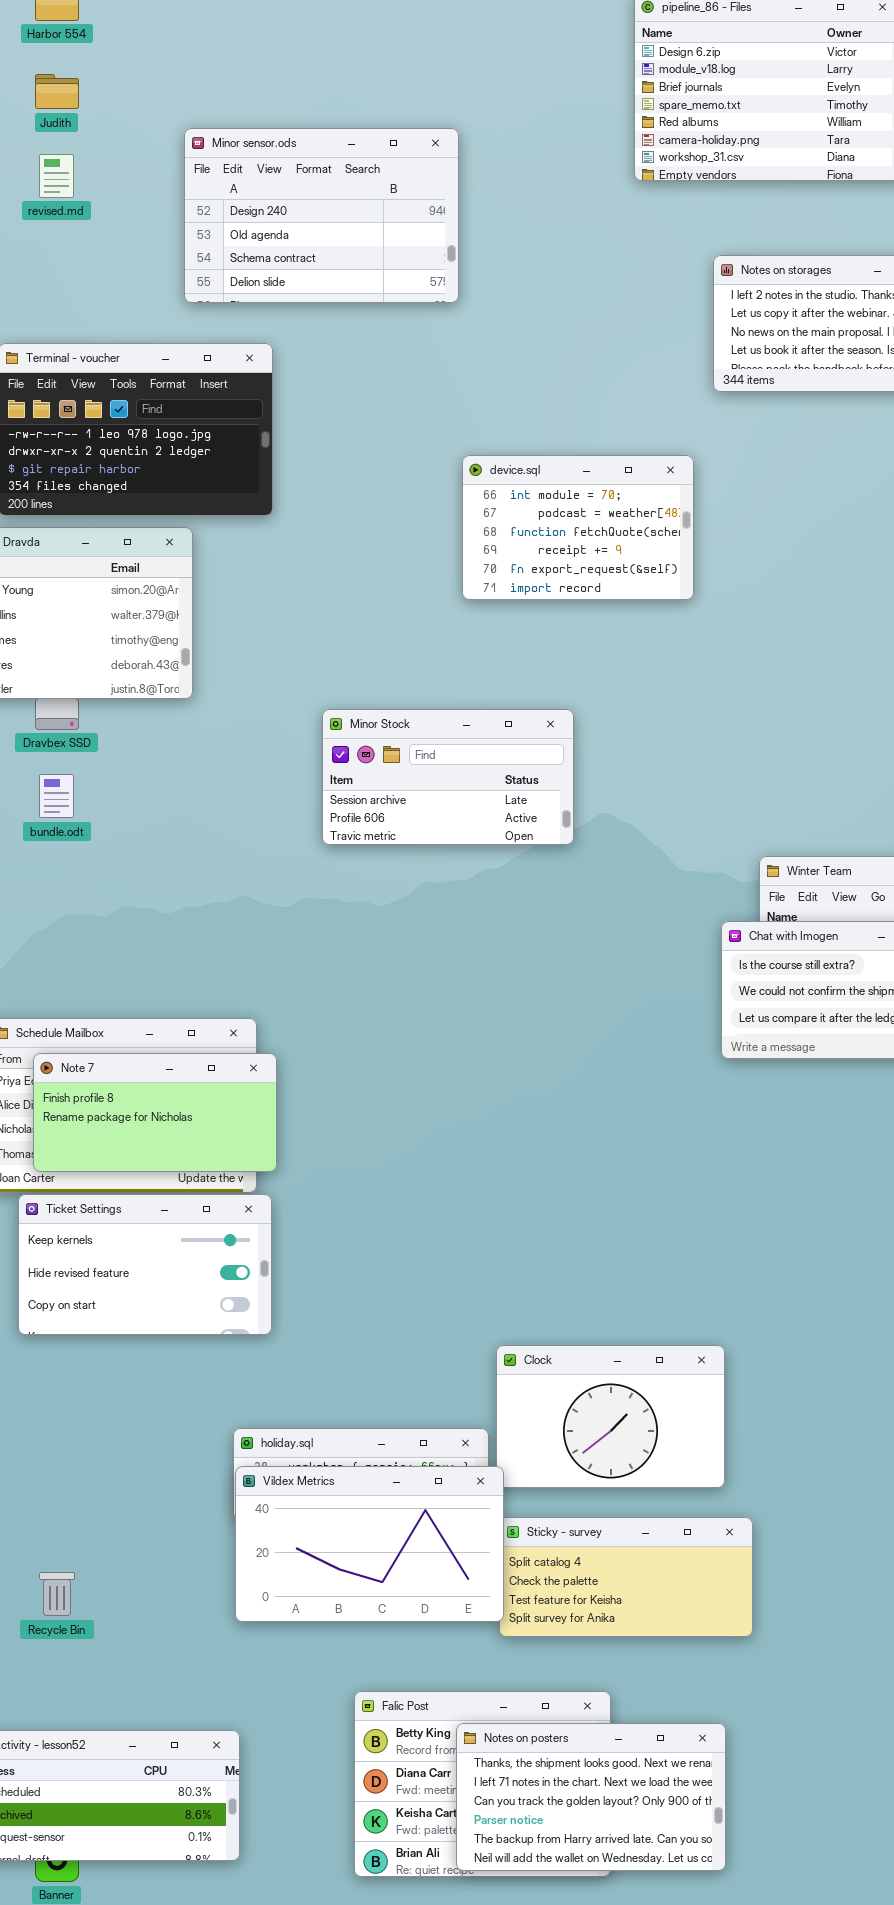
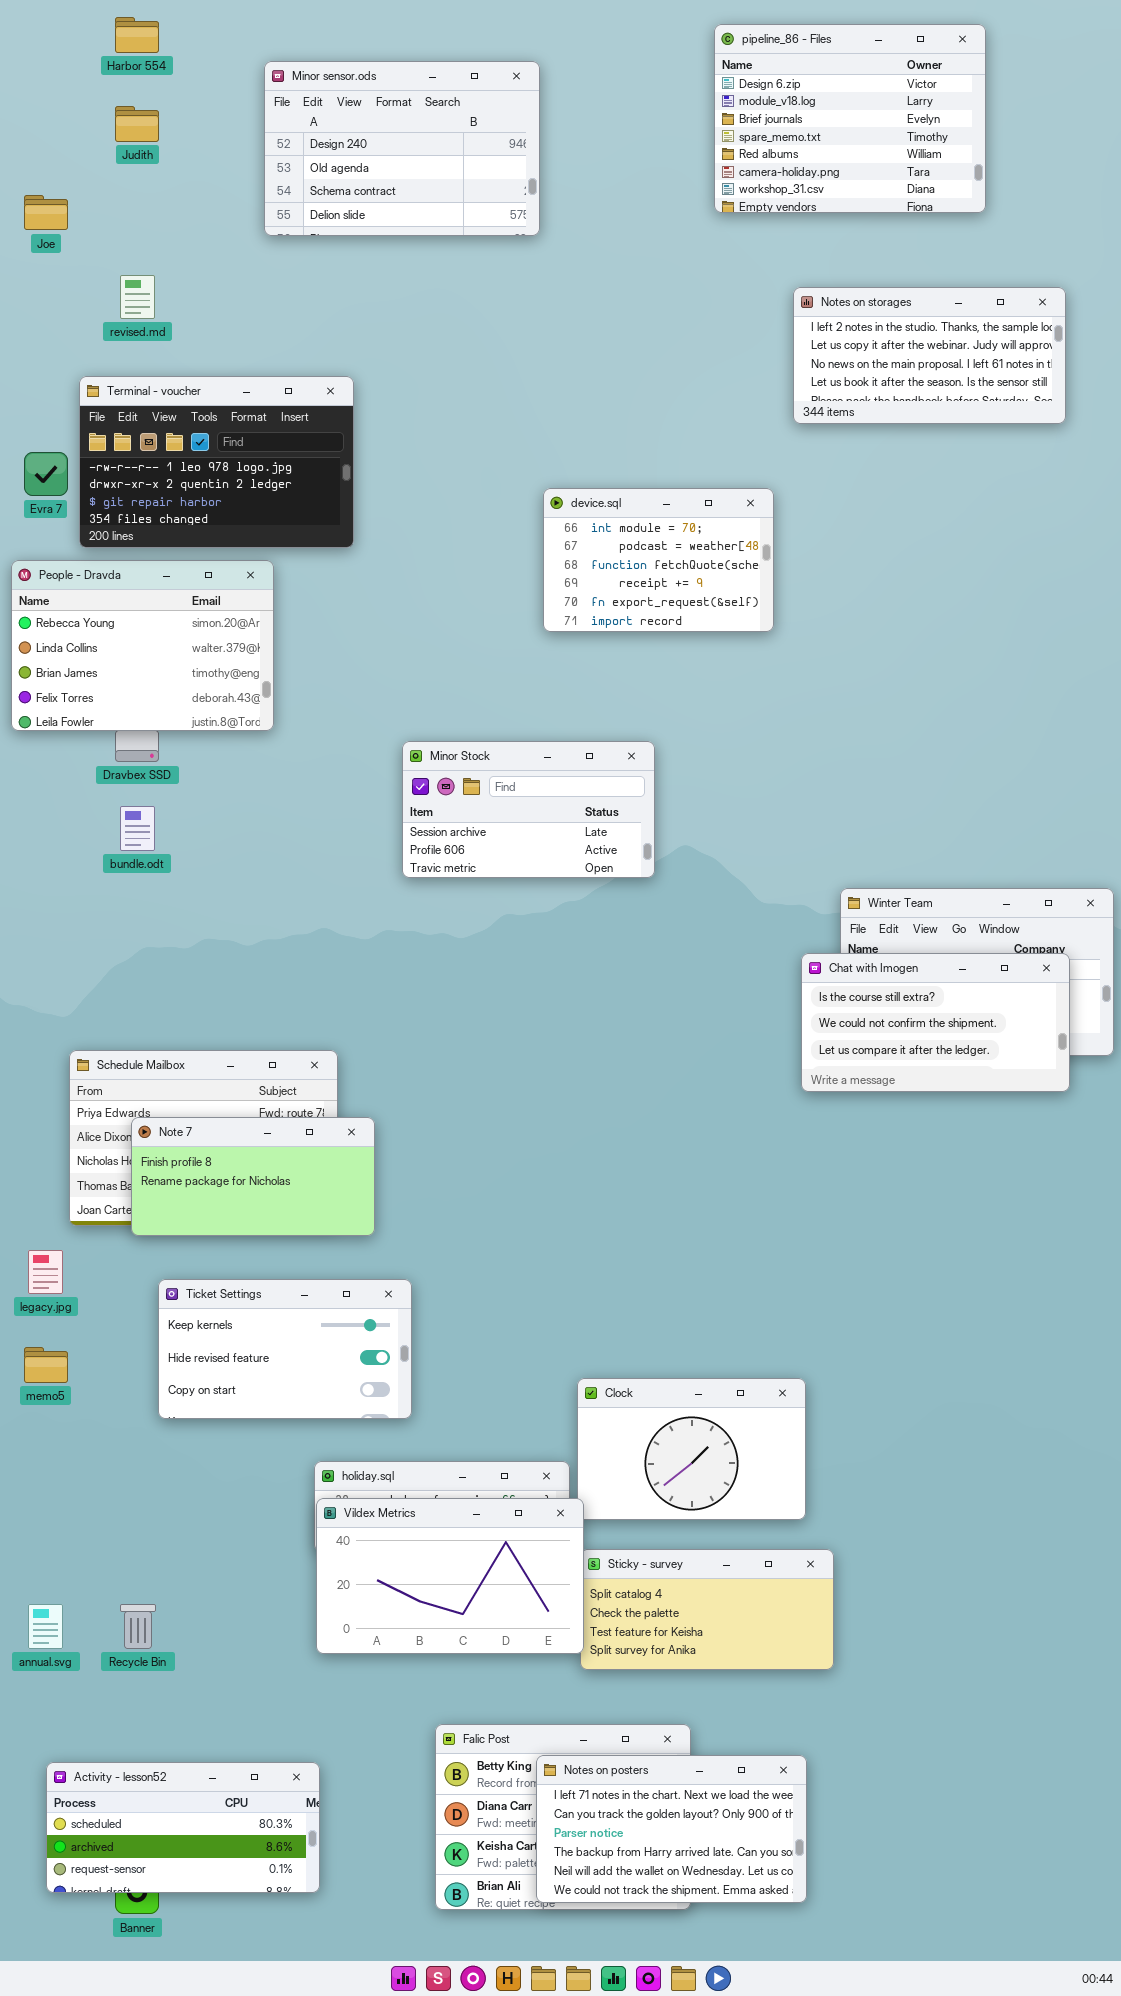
Minor sensor.ods: [184,128,459,303] -> [264,61,540,236], moved
revised.md: [39,154,74,198] -> [120,275,155,319], moved
Note 7: [33,1053,277,1172] -> [131,1117,375,1236], moved
Ticket Settings: [18,1194,272,1335] -> [158,1279,412,1419], moved
Notes on posters: [456,1723,726,1871] -> [536,1755,807,1903], scrolled down 1 row

